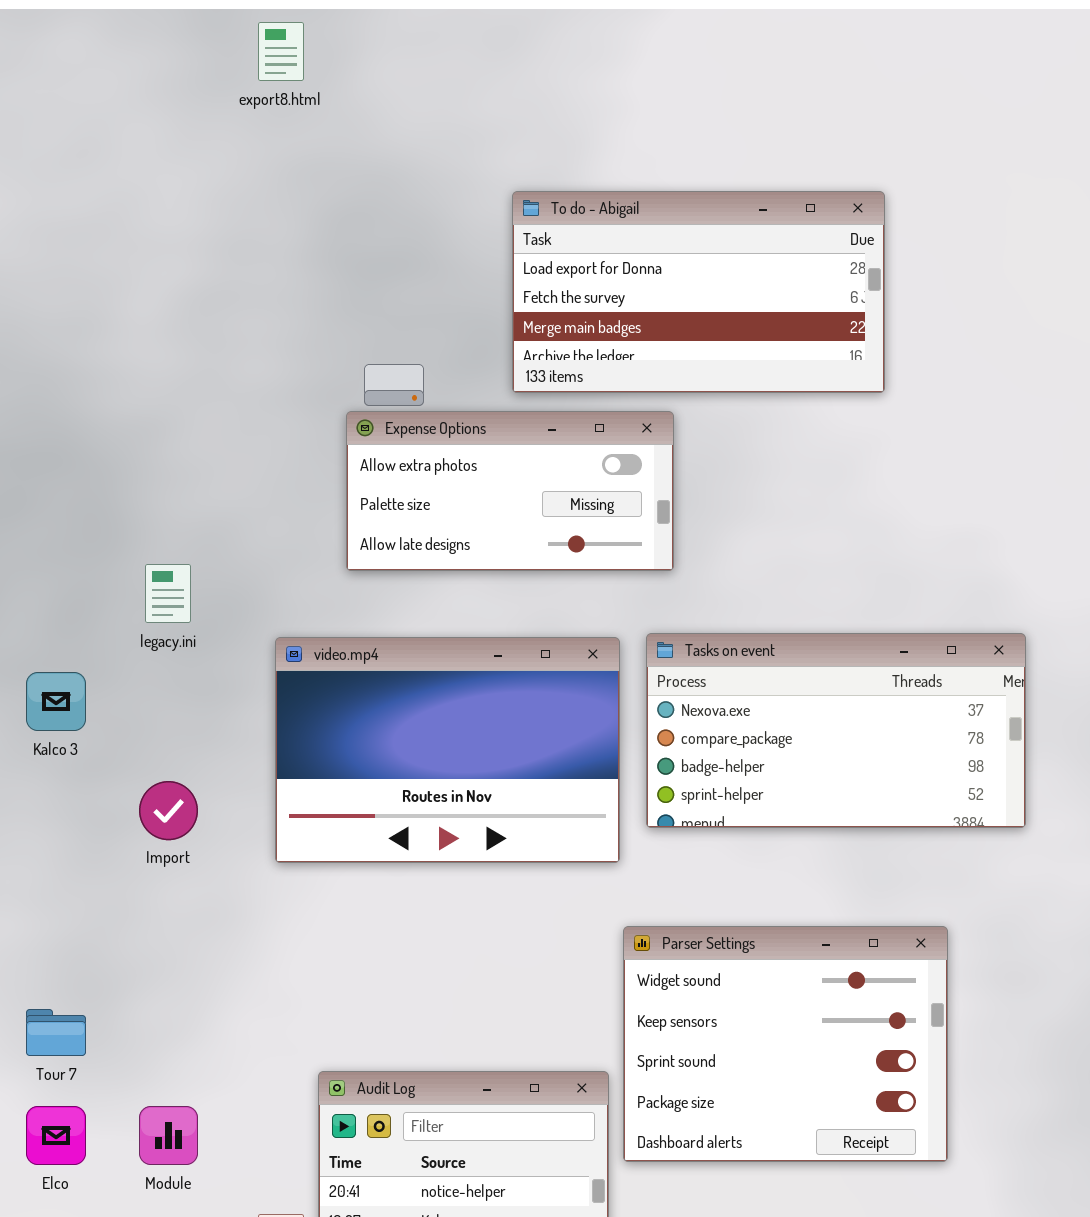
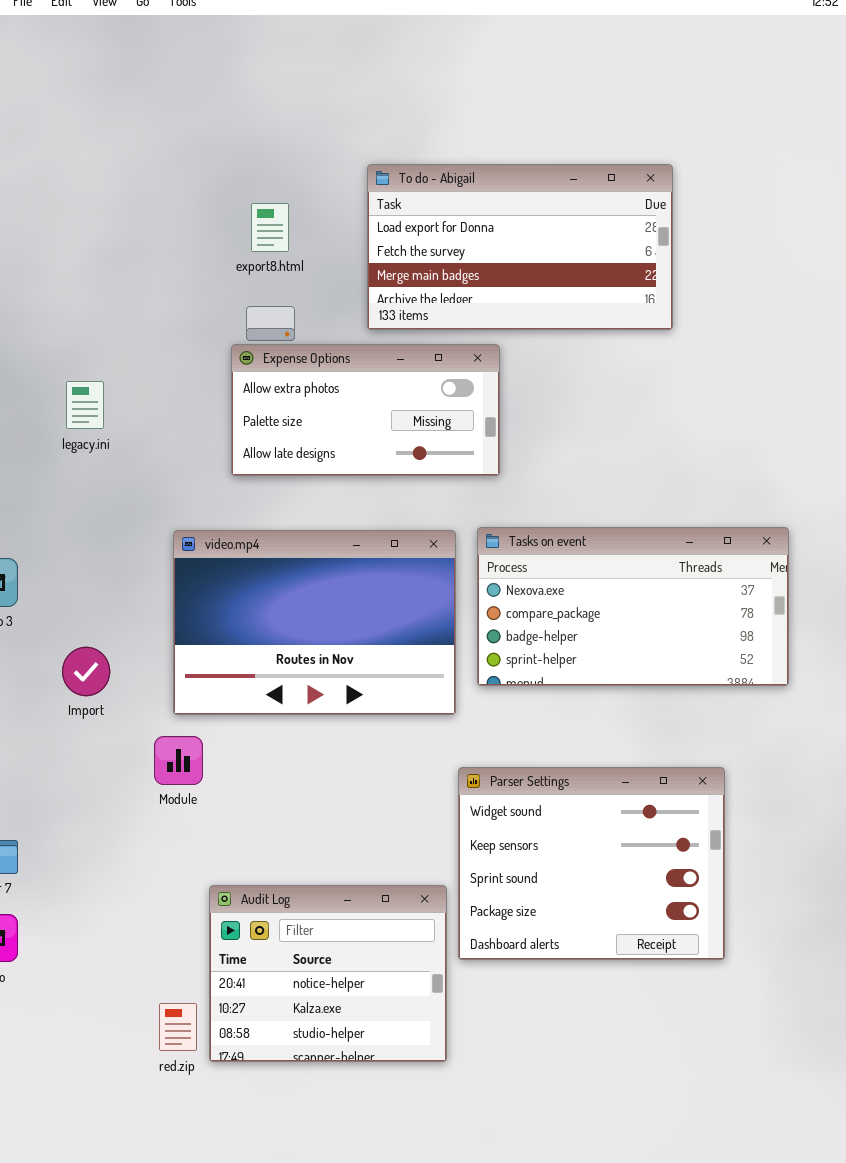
export8.html: [258,22,304,81] -> [251,203,289,252], moved
legacy.ini: [145,564,191,623] -> [66,381,104,429], moved
Module: [139,1106,198,1165] -> [154,736,203,785], moved

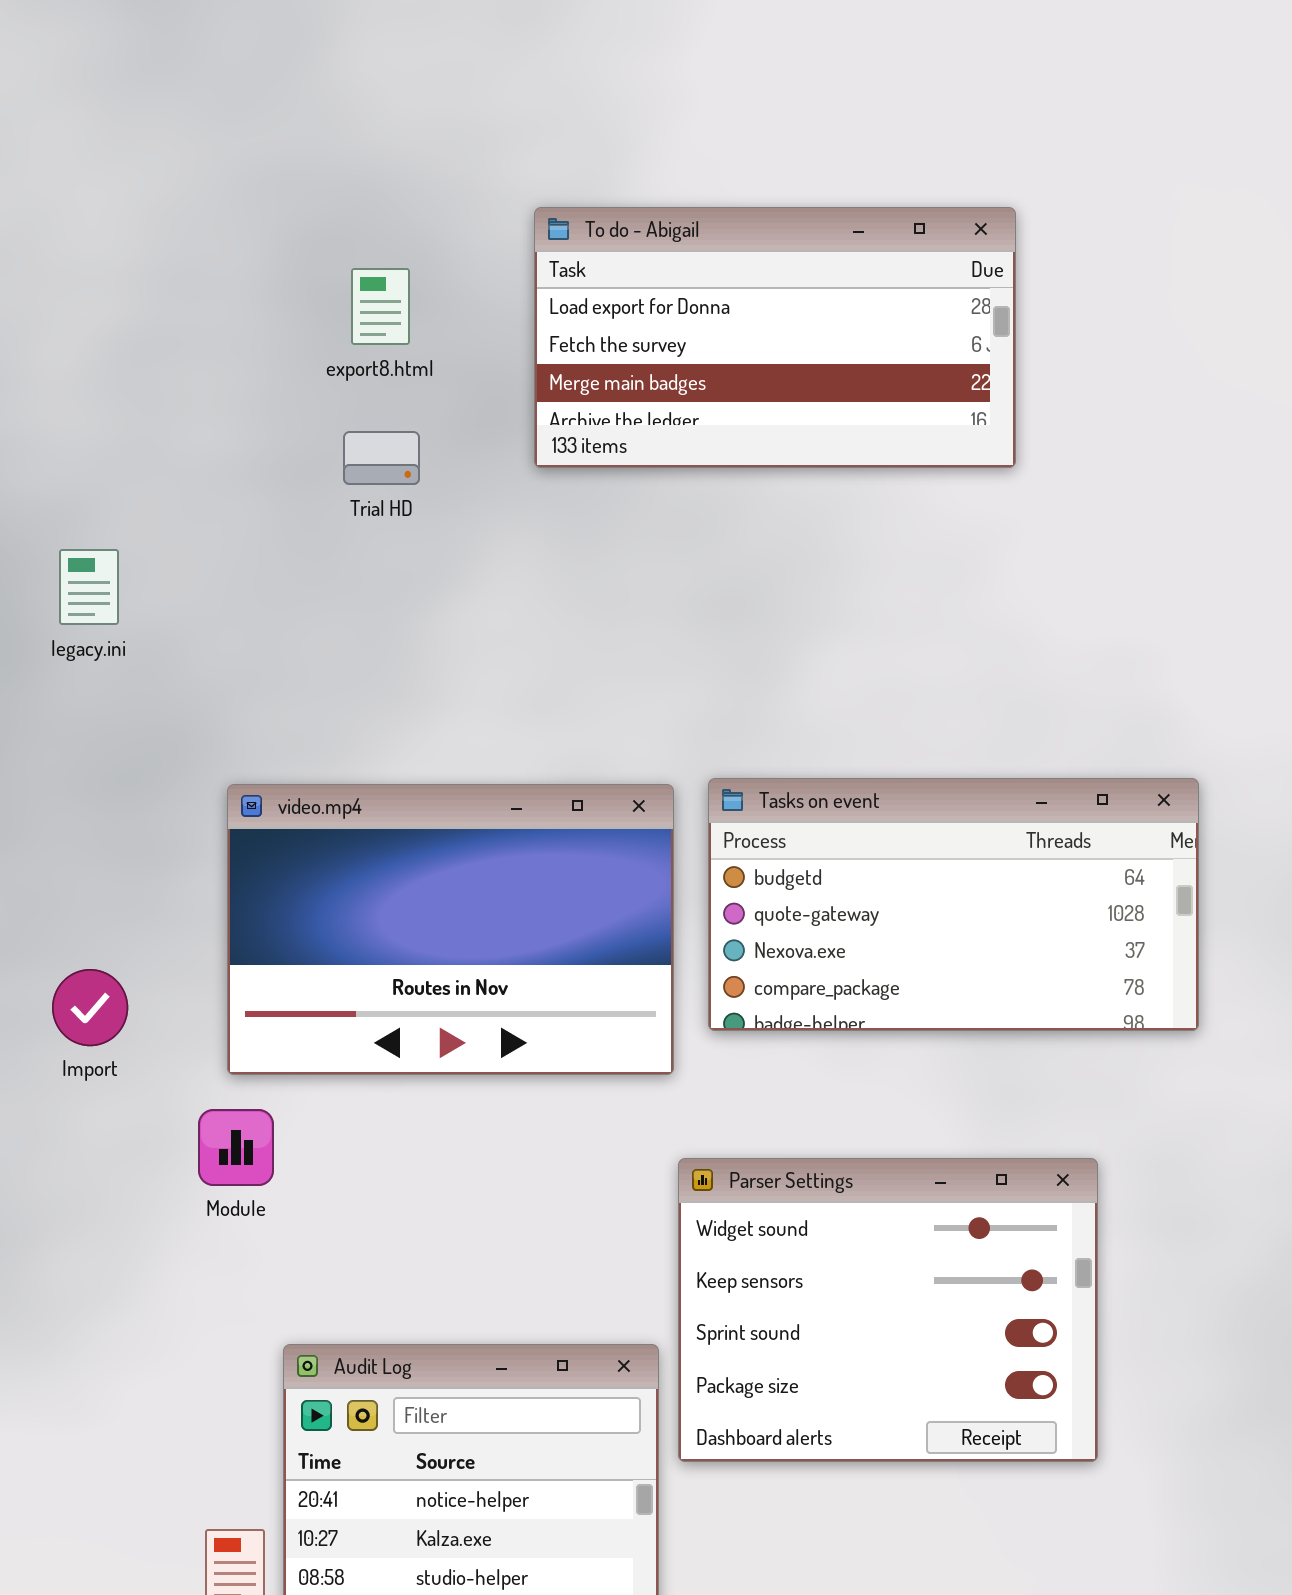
Expense Options: [231,344,500,476] -> none, closed
Tasks on event: [477,527,789,686] -> [708,778,1199,1031], scrolled up 2 rows

